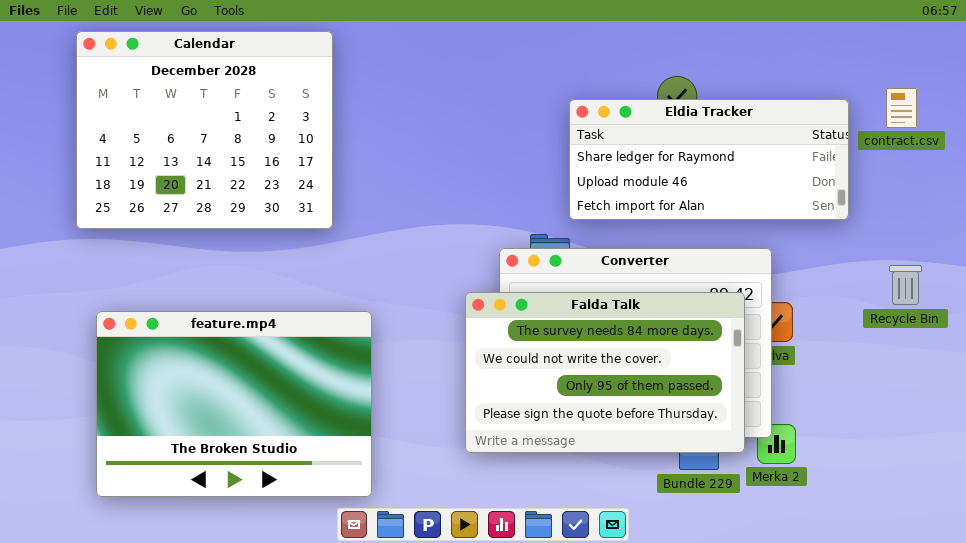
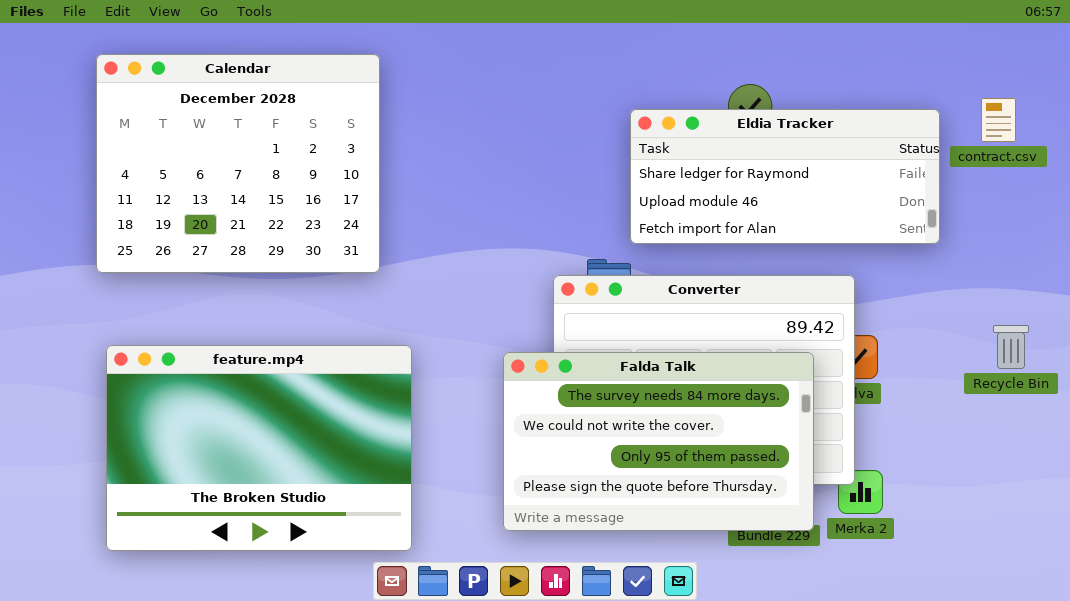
Calendar: [76,31,333,229] -> [96,54,380,273], moved
Recycle Bin: [889,265,922,305] -> [993,325,1029,369], moved
Falda Talk: [465,292,745,453] -> [503,352,814,531], moved

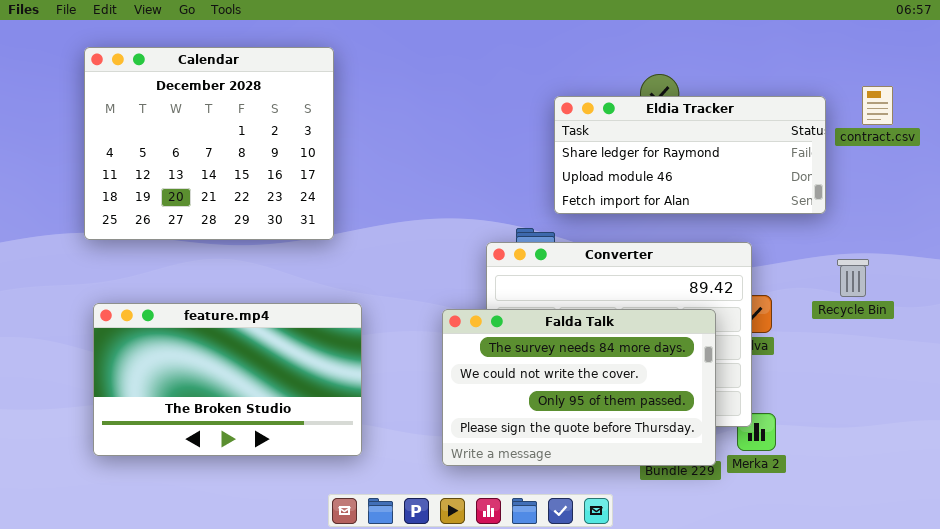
Recycle Bin: [993,325,1029,369] -> [837,259,869,297], moved
feature.mp4: [106,345,412,551] -> [93,303,362,456], resized

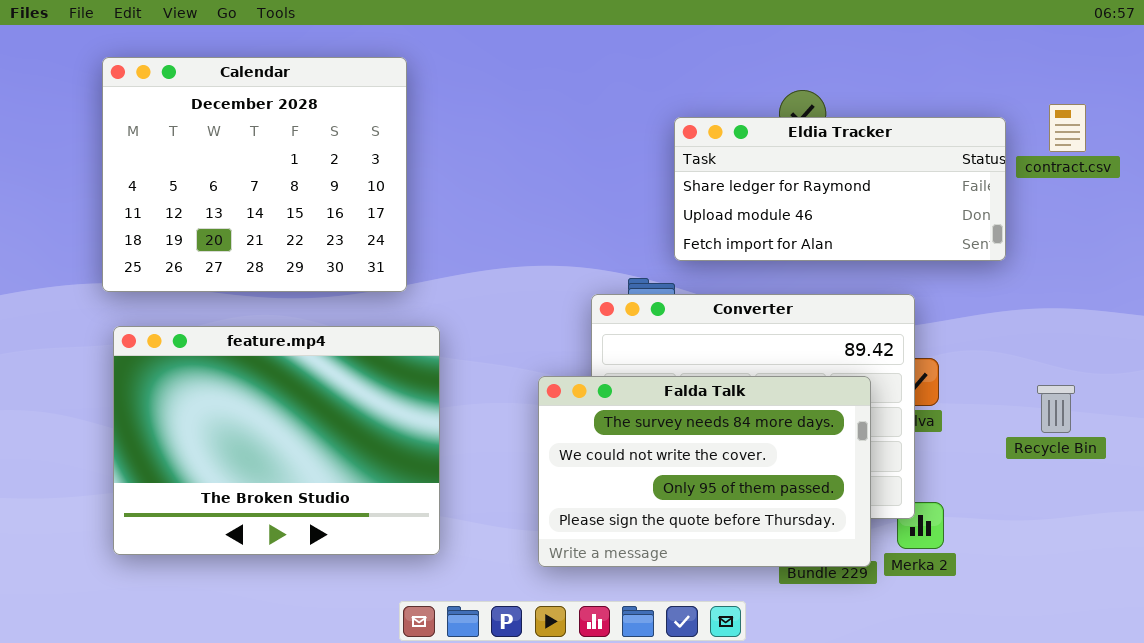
Recycle Bin: [837,259,869,297] -> [1037,385,1075,433], moved
feature.mp4: [93,303,362,456] -> [113,326,440,555], resized

